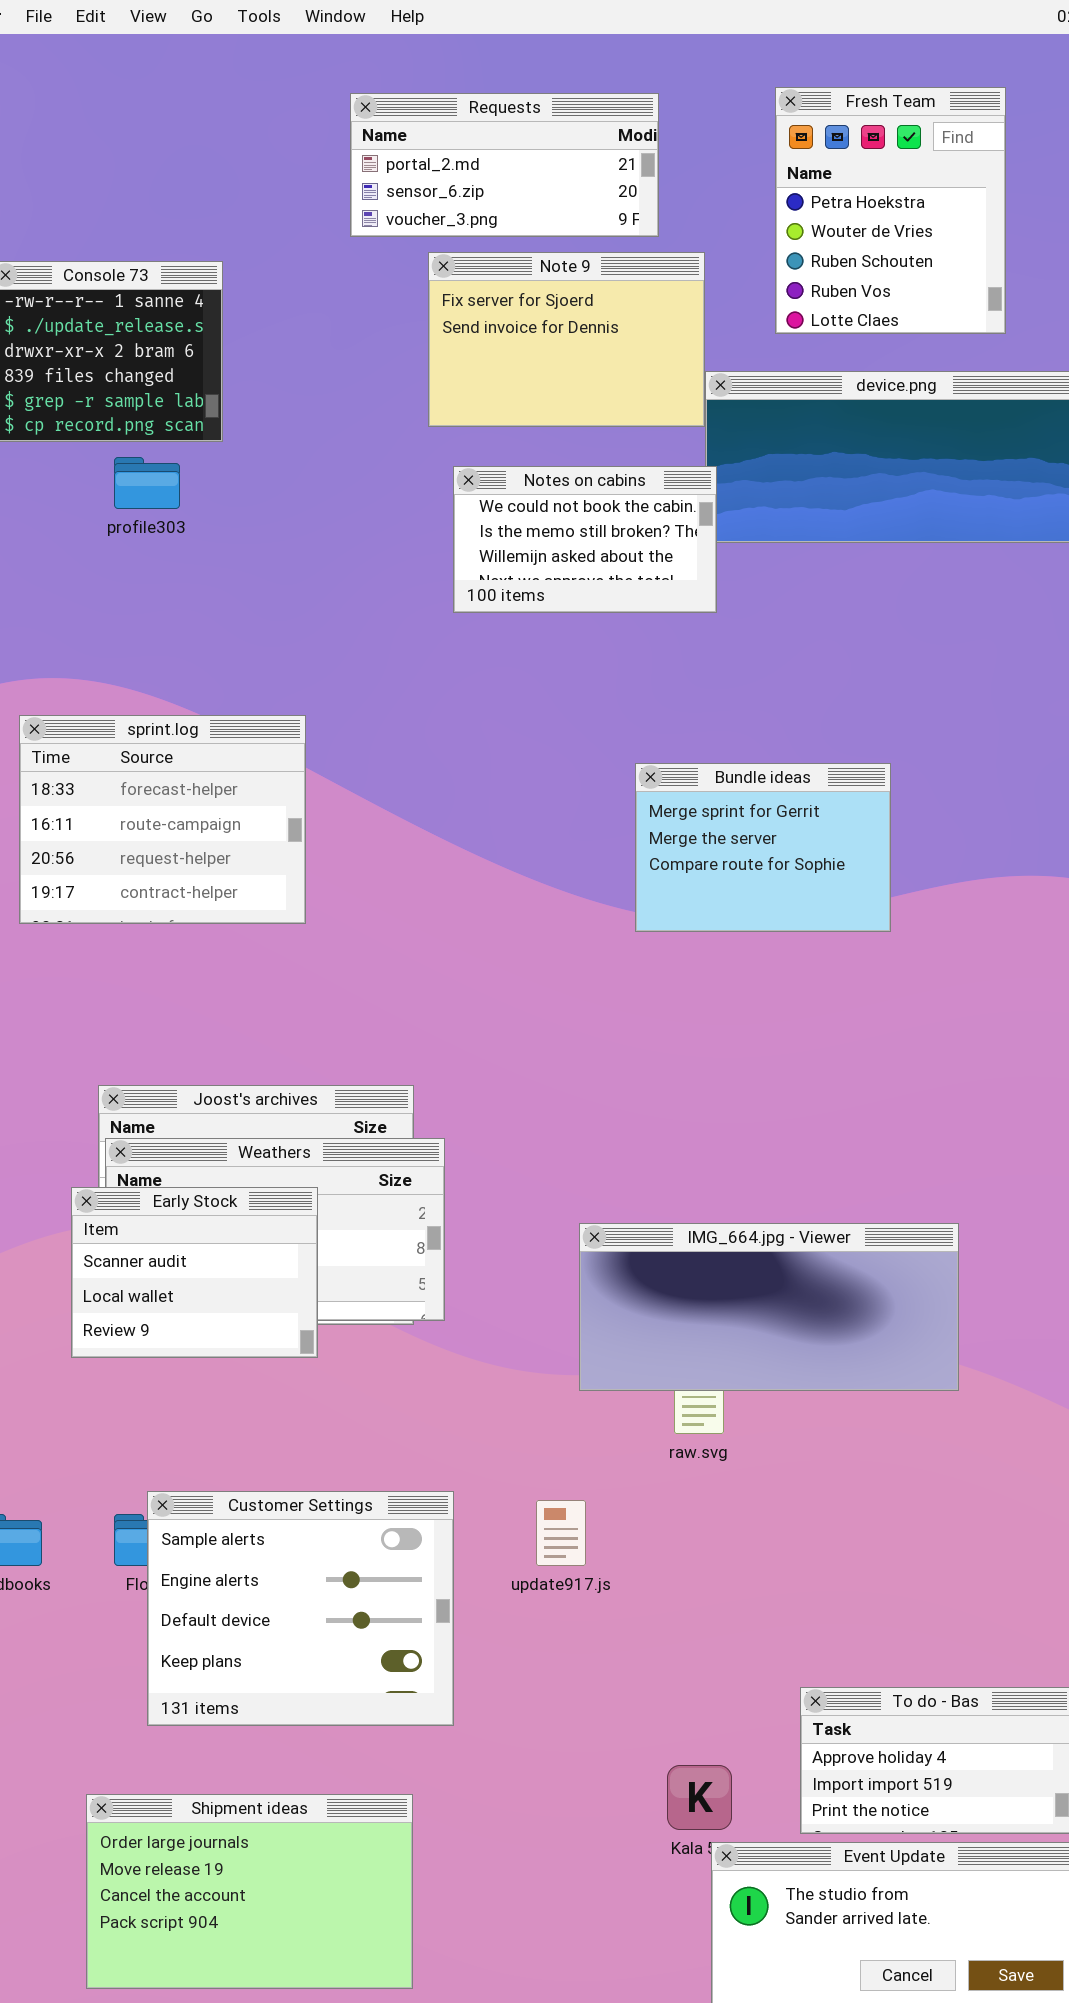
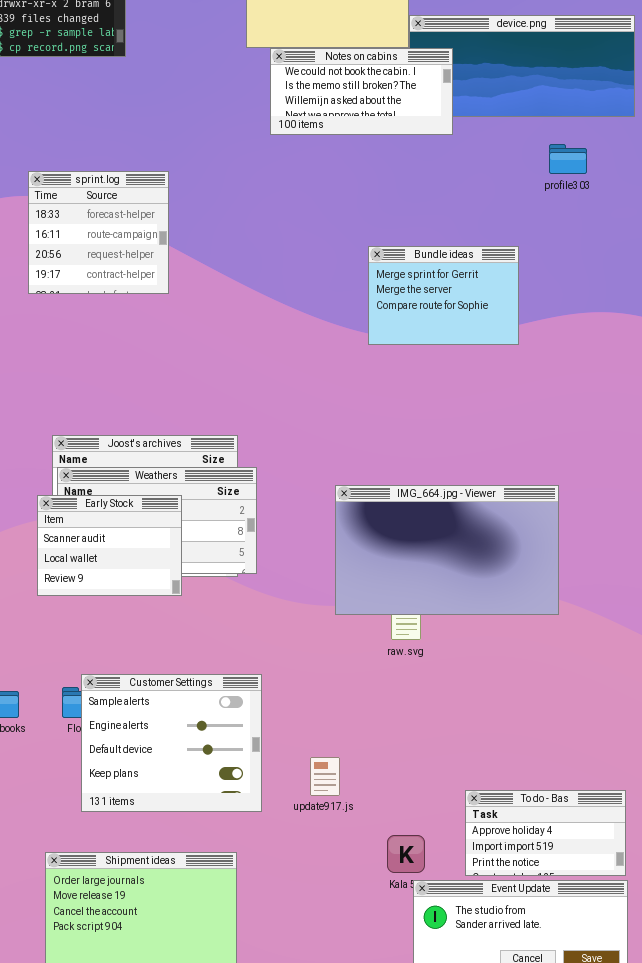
profile303: [114,457,180,509] -> [549,144,587,174], moved
Notes on cabins: [453,466,717,613] -> [270,48,453,135], moved, resized
sprint.log: [19,715,306,924] -> [28,171,169,294], moved, resized
IMG_664.jpg - Viewer: [579,1223,959,1391] -> [335,485,559,615], resized
update917.js: [536,1500,586,1566] -> [310,757,340,796], moved

